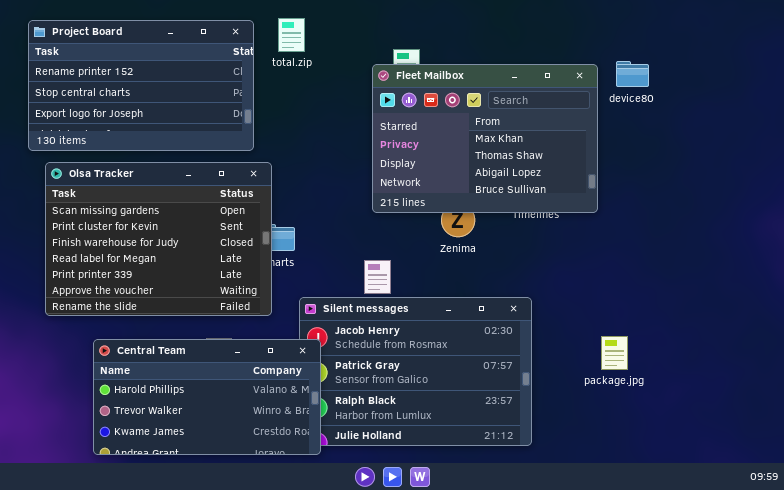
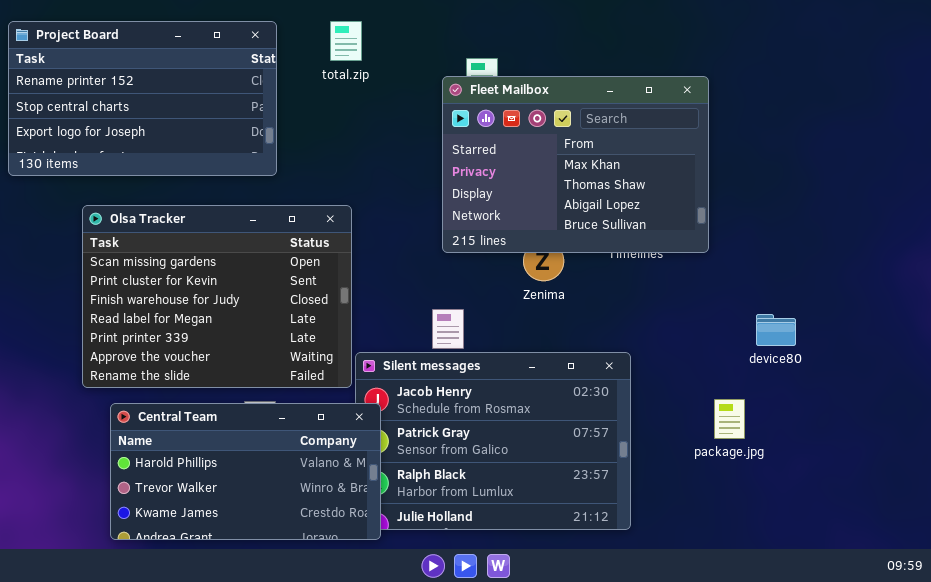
Project Board: [28,20,254,151] -> [8,21,277,176], moved
device80: [616,61,649,87] -> [756,314,796,346], moved
Olsa Tracker: [45,162,272,316] -> [82,205,352,388], moved

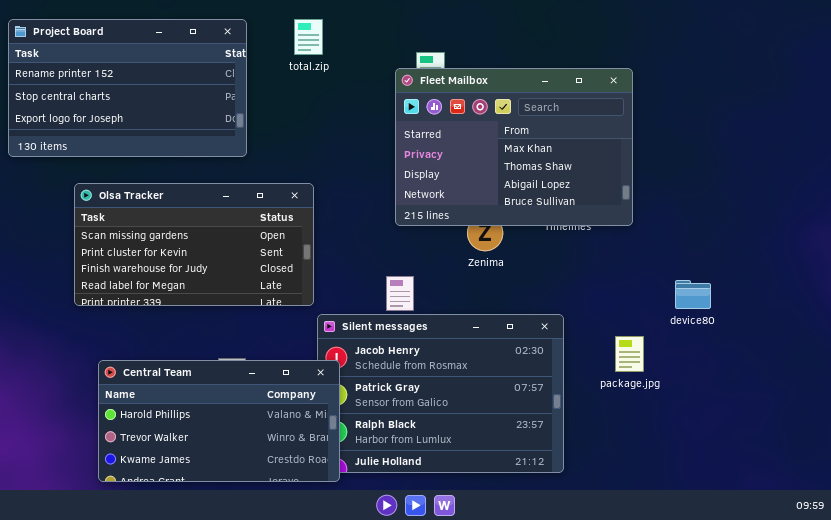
Olsa Tracker: [82,205,352,388] -> [74,183,314,306], resized
package.jpg: [714,399,745,439] -> [615,336,644,372], moved

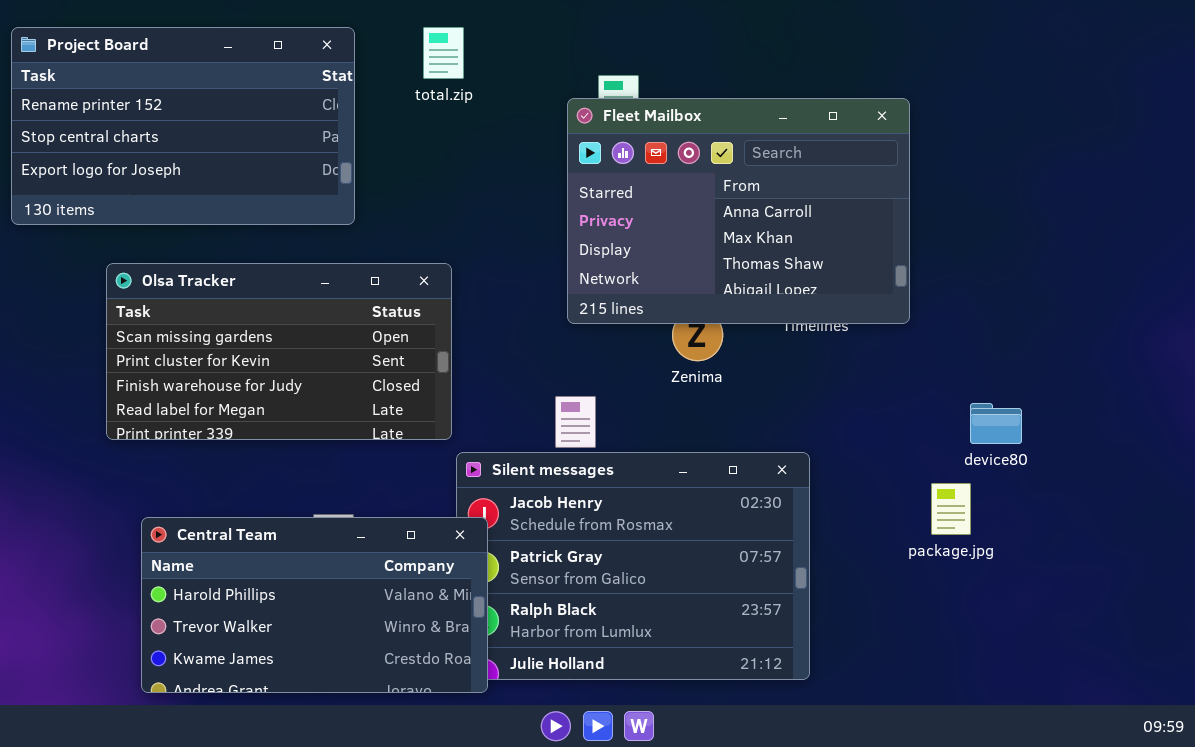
Fleet Mailbox: [395,68,633,226] -> [567,98,910,324], scrolled up 1 row
package.jpg: [615,336,644,372] -> [931,483,971,535], moved

